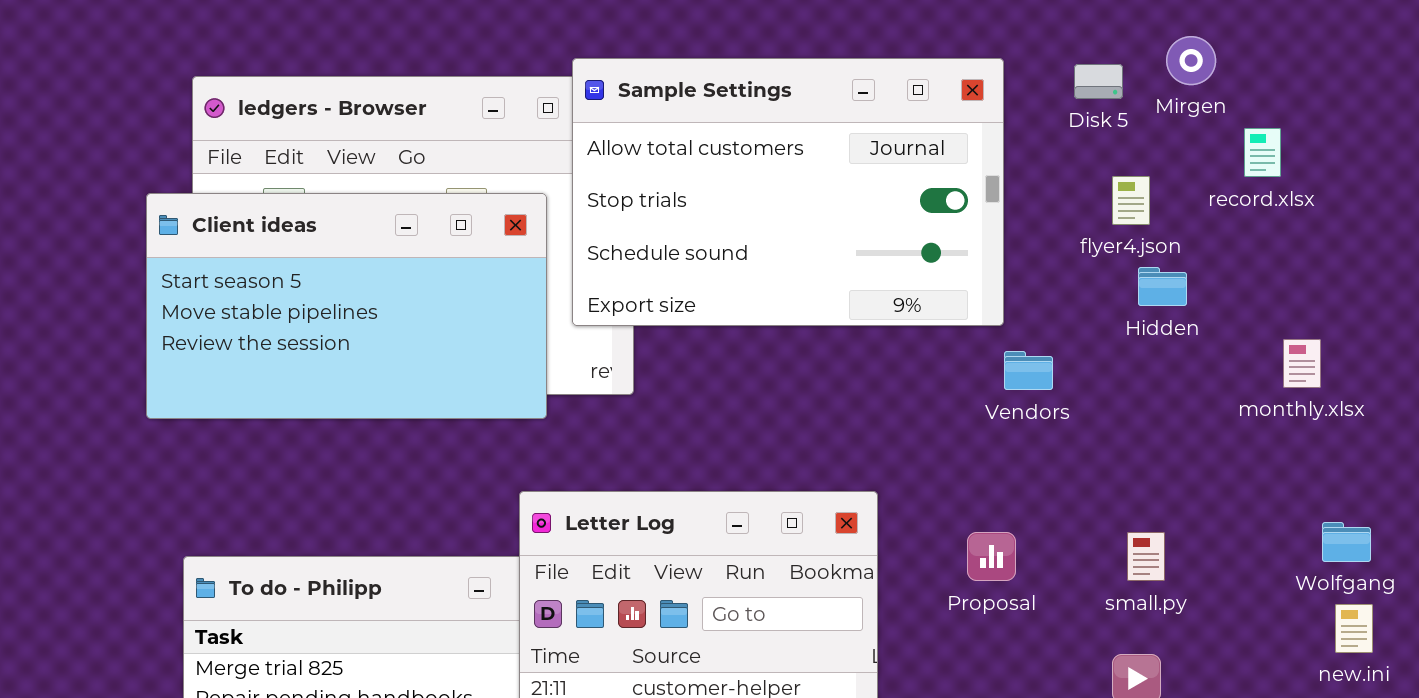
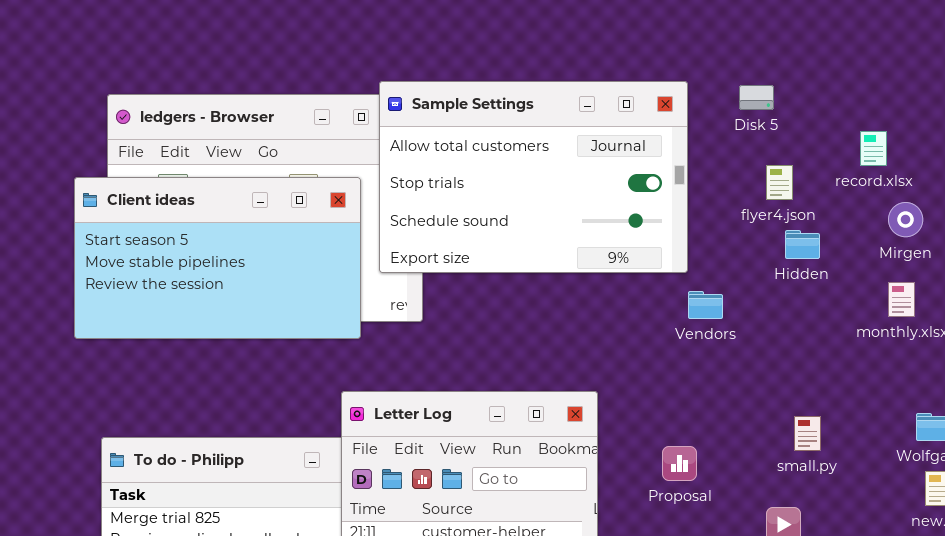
Mirgen: [1166,36,1216,85] -> [888,202,923,237], moved
Proposal: [967,532,1016,581] -> [662,446,697,481], moved
small.py: [1127,532,1165,581] -> [794,416,821,451], moved

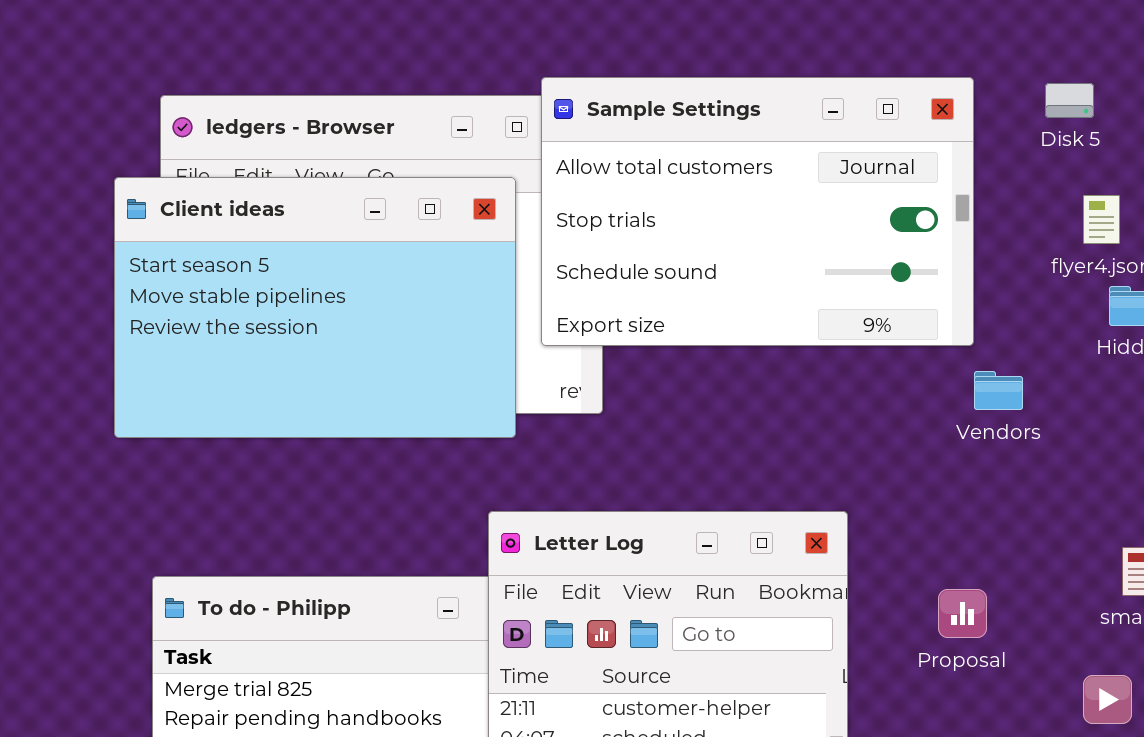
Client ideas: [74,177,361,339] -> [114,177,516,438], resized

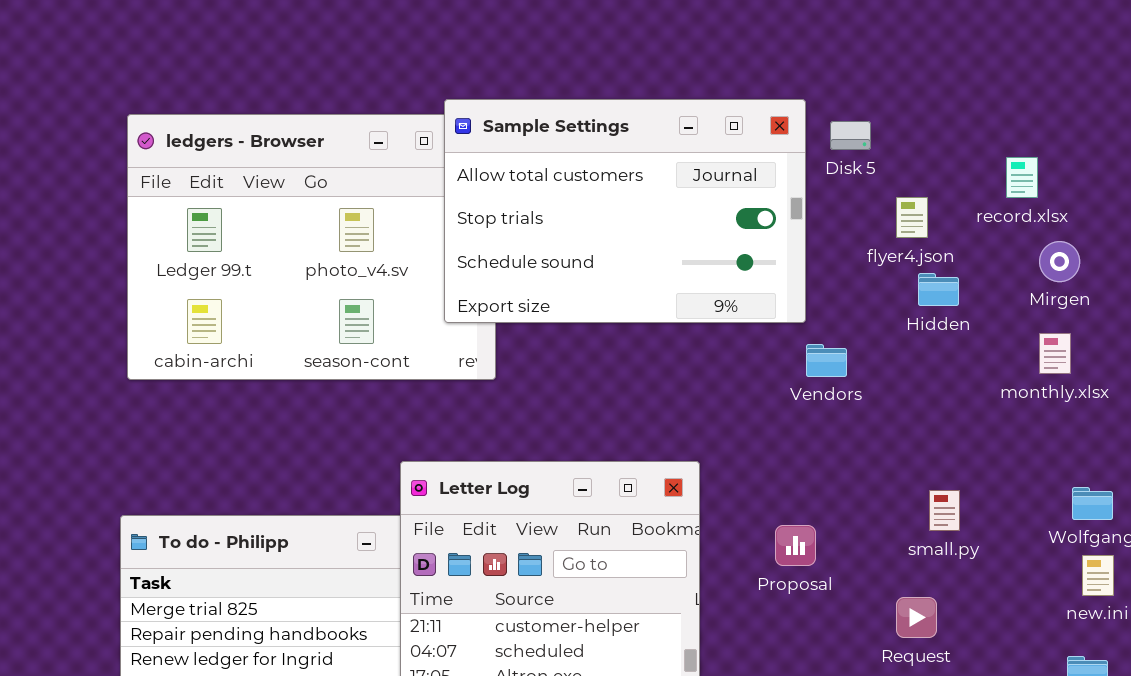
Disk 5: [1045,83,1094,118] -> [830,121,871,150], moved
Client ideas: [114,177,516,438] -> none, closed

